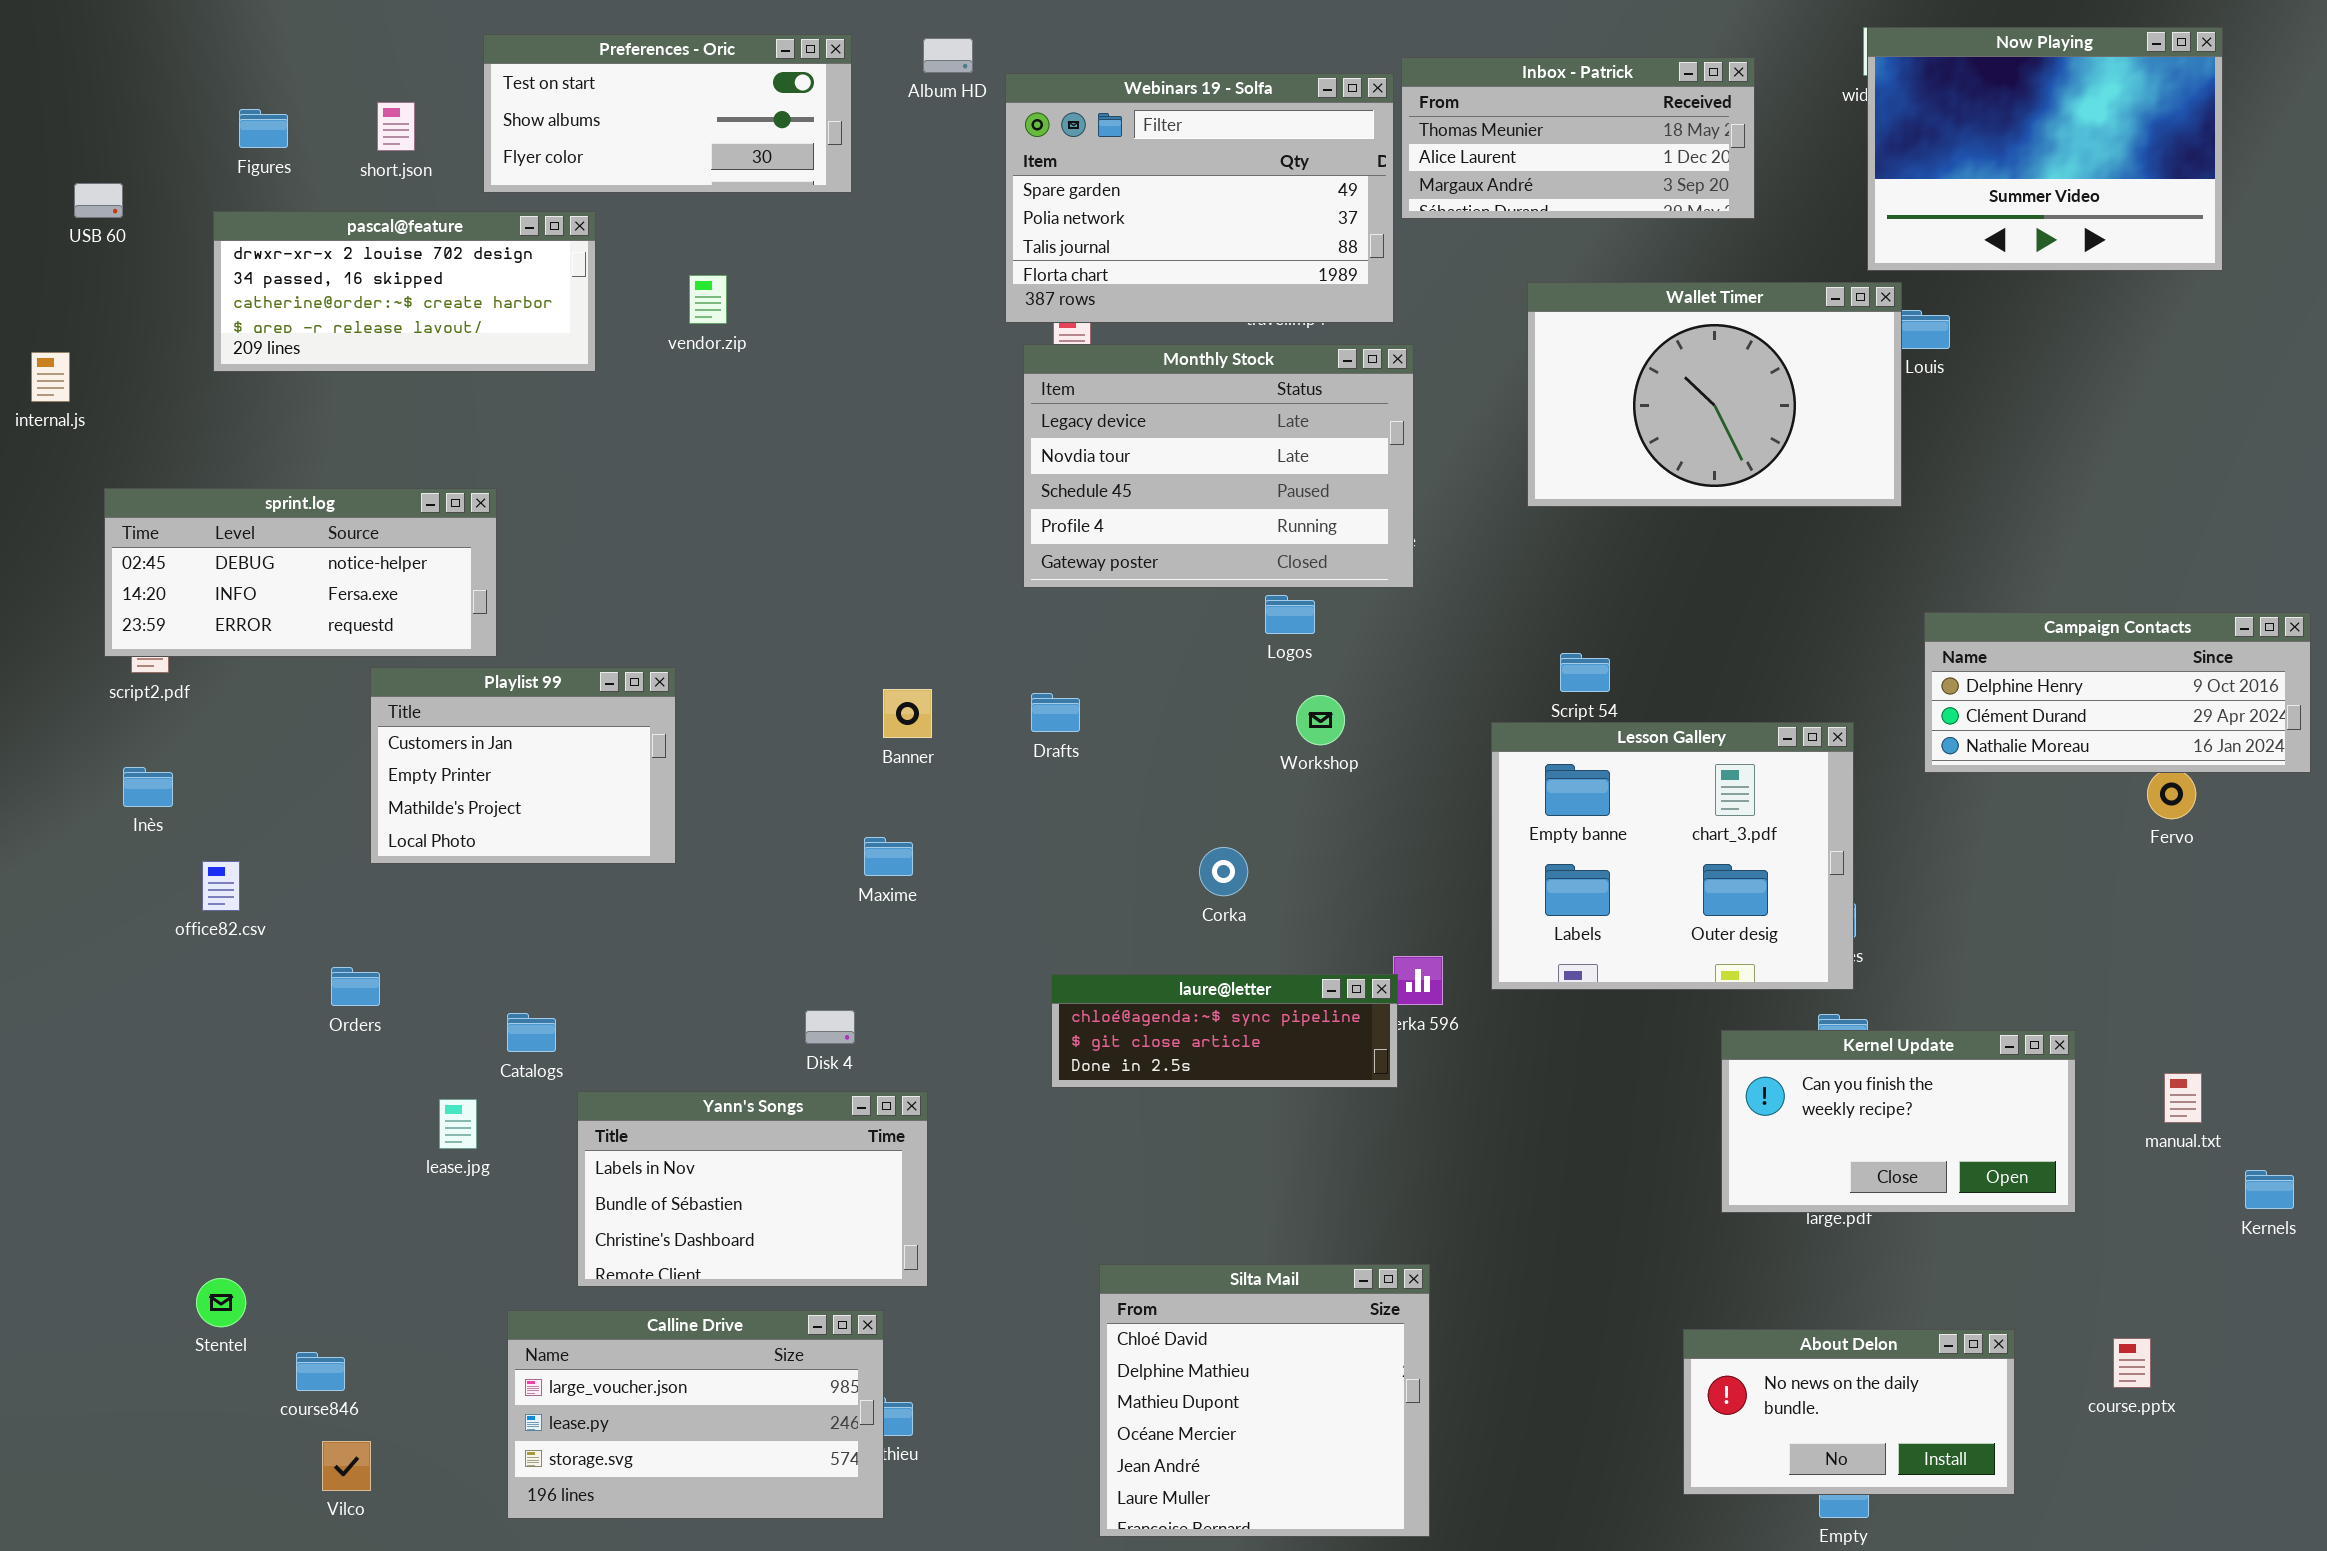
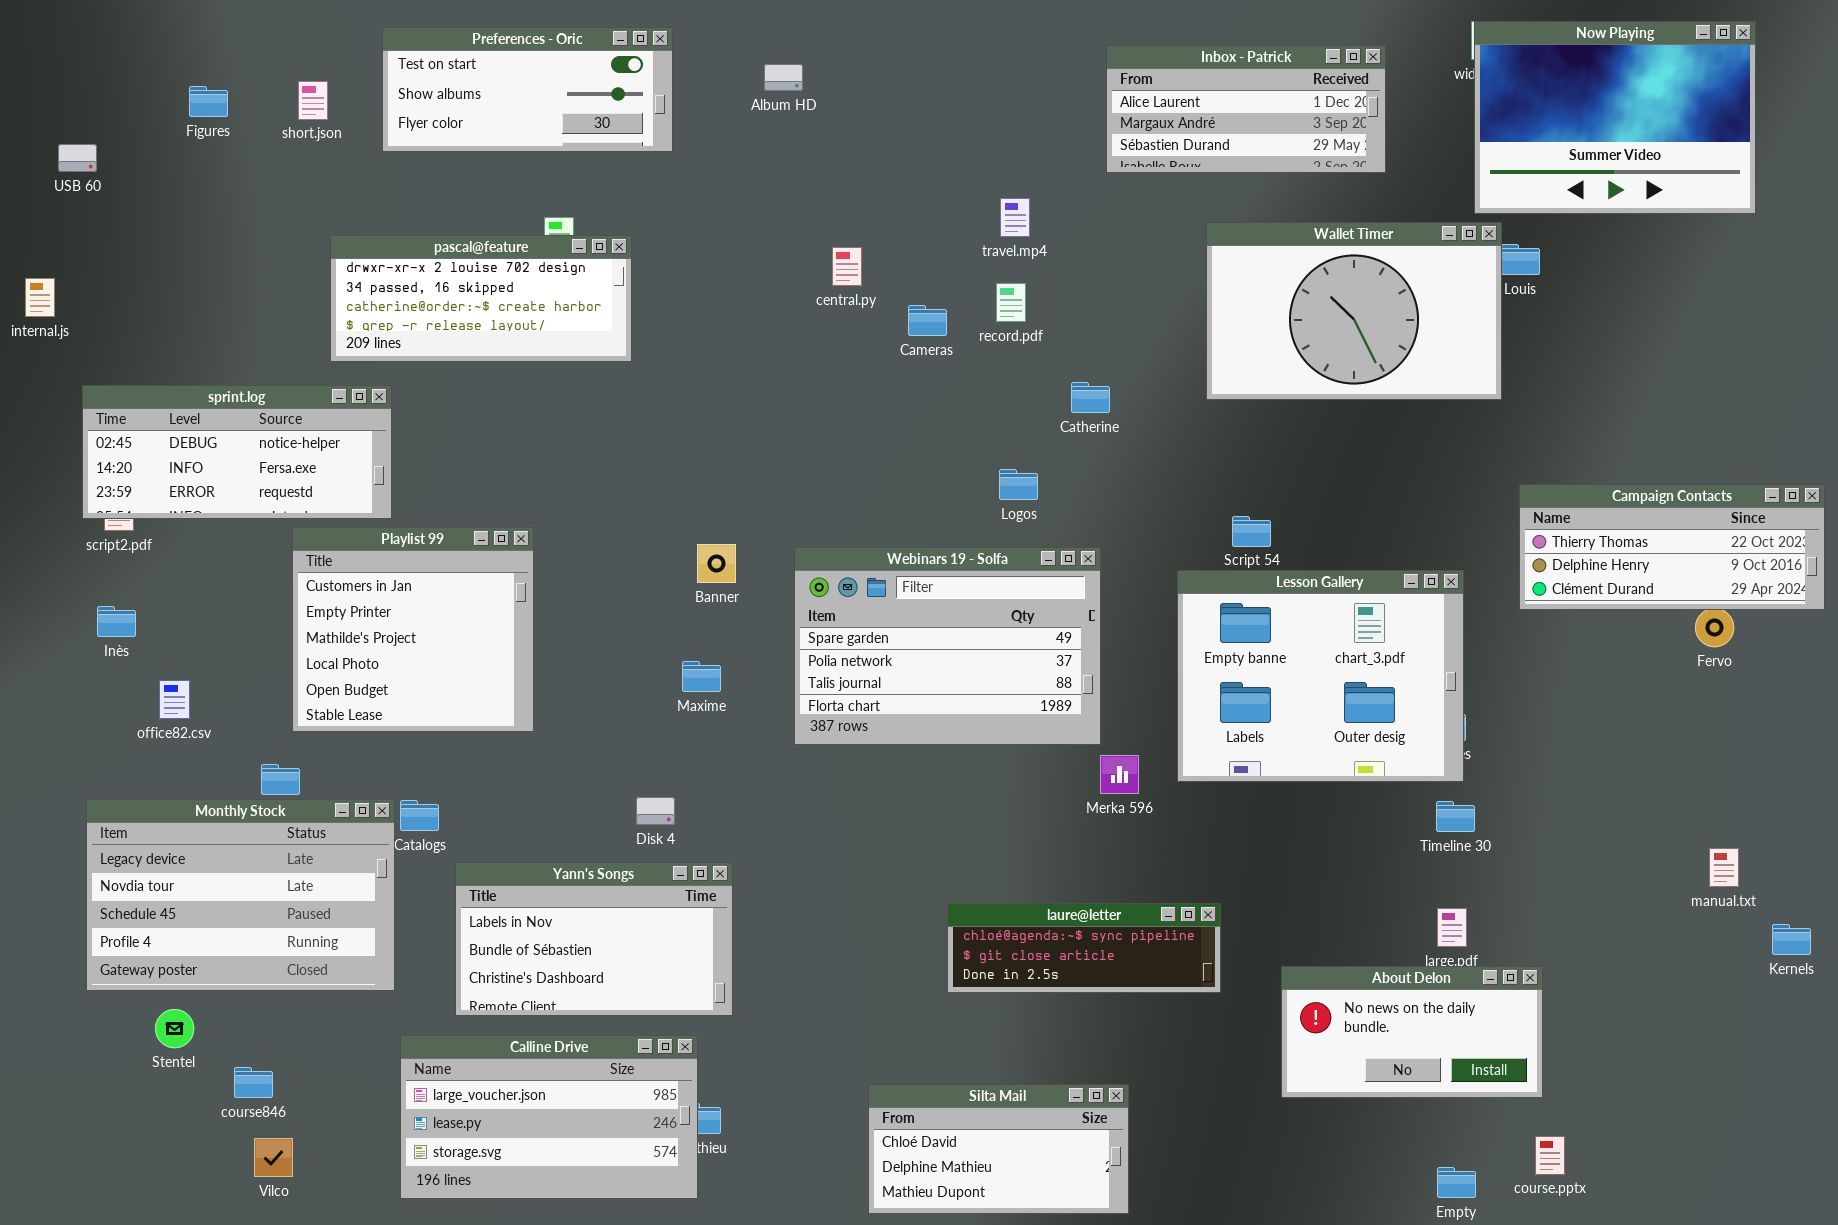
Album HD: [923,38,973,73] -> [764,64,803,91], moved
Inbox - Patrick: [1401,57,1755,219] -> [1106,45,1386,173], scrolled down 1 row
Webinars 19 - Solfa: [1005,73,1394,323] -> [794,547,1101,745], moved
pascal@feature: [213,211,596,372] -> [330,235,632,362], moved
Monthly Stock: [1023,344,1414,588] -> [86,799,395,991], moved
Campaign Contacts: [1924,612,2311,773] -> [1519,484,1825,610], scrolled up 1 row
Playlist 99: [370,667,676,864] -> [292,527,534,732], resized
laure@letter: [1051,974,1398,1088] -> [947,903,1221,993], moved
Kernel Update: [1721,1030,2076,1213] -> none, closed
Silta Mail: [1099,1264,1430,1537] -> [868,1084,1129,1214], resized
About Delon: [1683,1329,2015,1495] -> [1281,966,1543,1098], moved
course.pptx: [2113,1338,2151,1388] -> [1535,1136,1565,1175], moved

